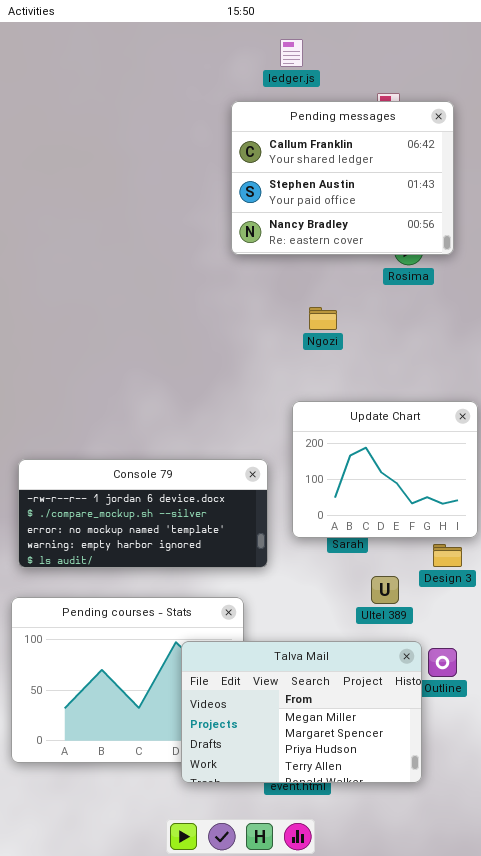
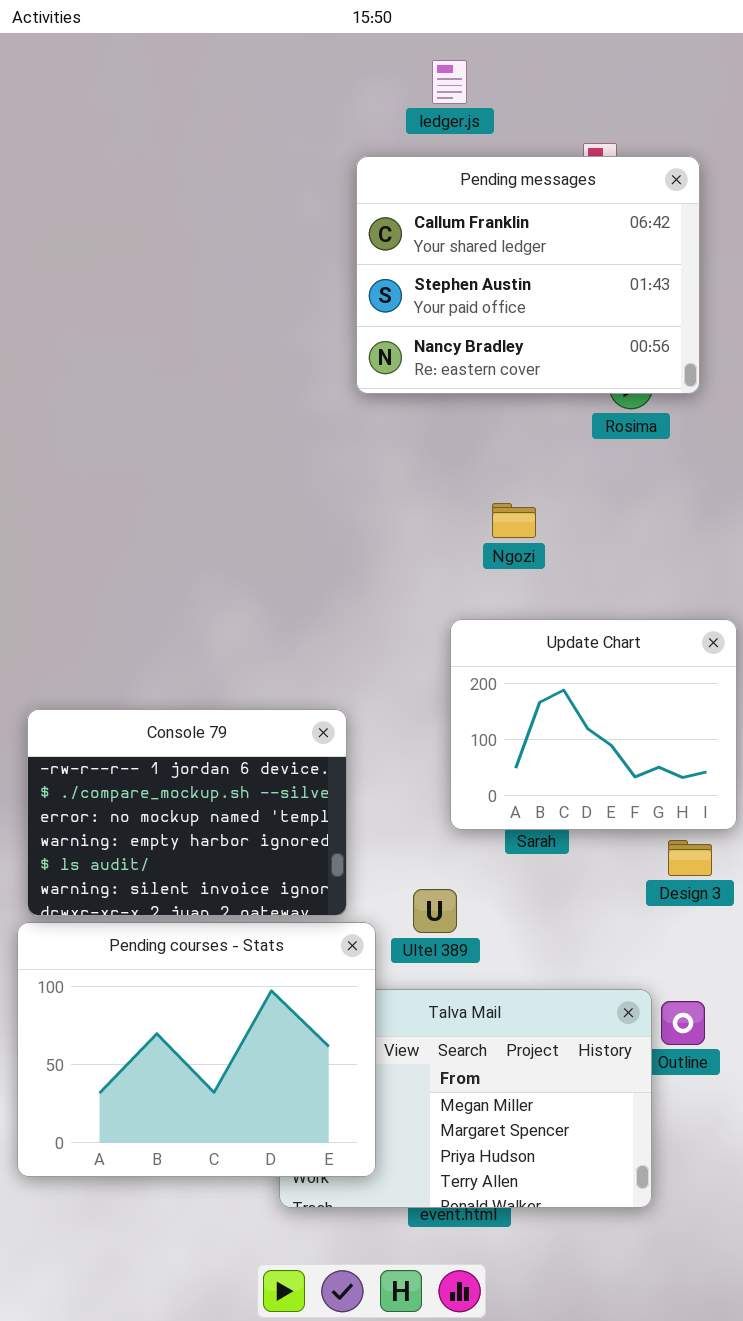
Ngozi: [309,307,337,330] -> [492,503,536,538], moved
Console 79: [18,459,268,568] -> [27,709,347,916], resized
Ultel 389: [371,576,399,604] -> [413,889,457,933], moved
Pending courses - Stats: [11,597,244,763] -> [17,922,376,1177], raised

